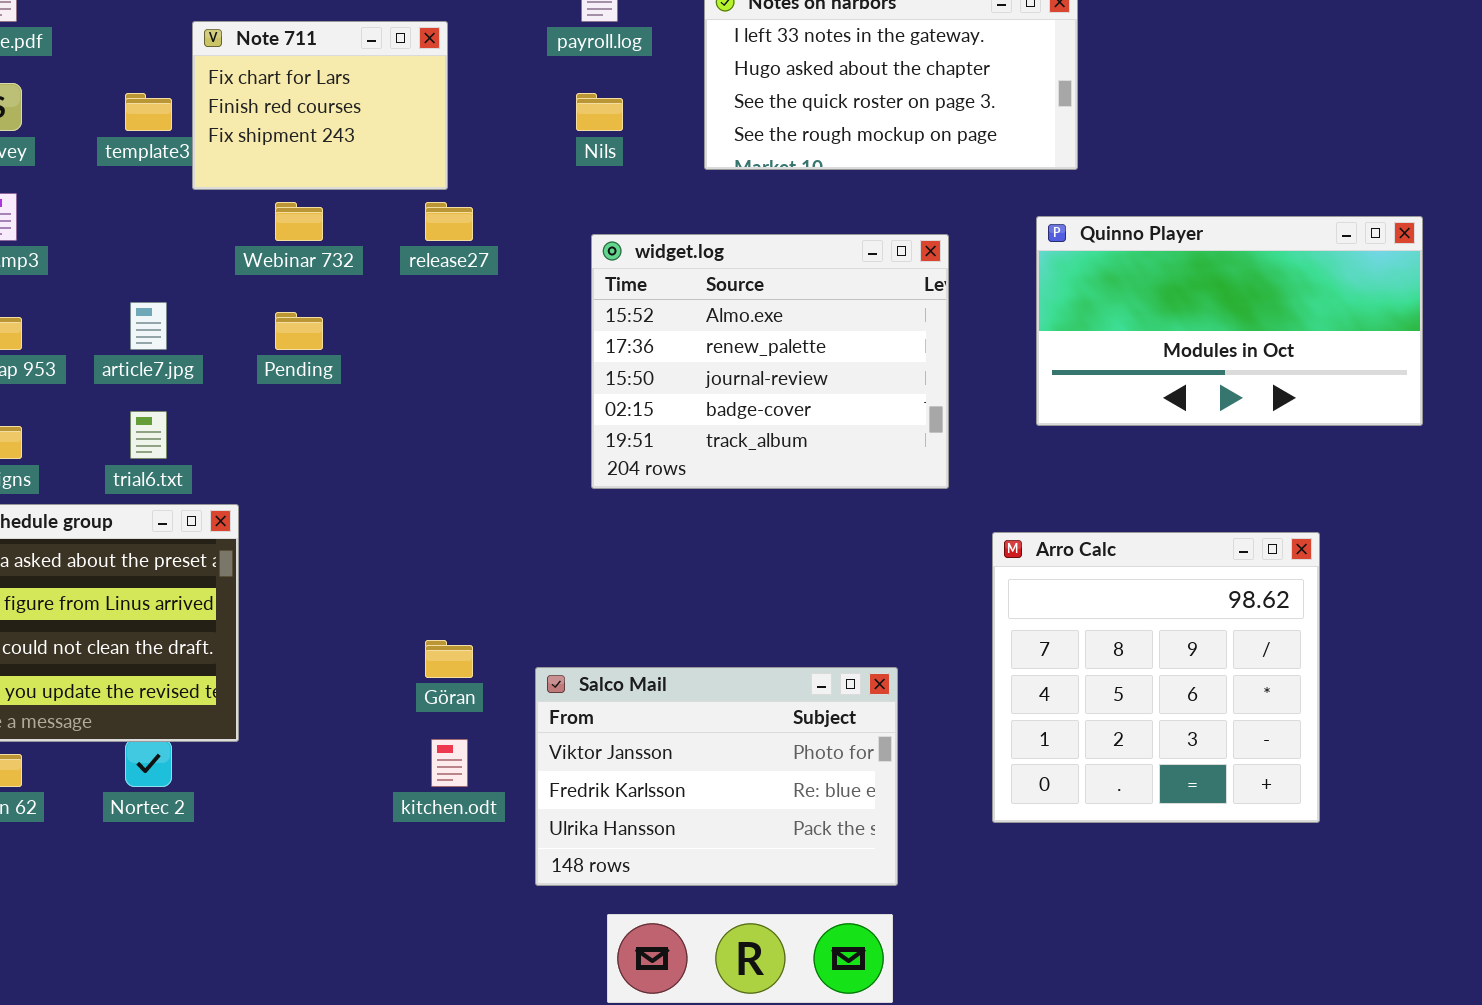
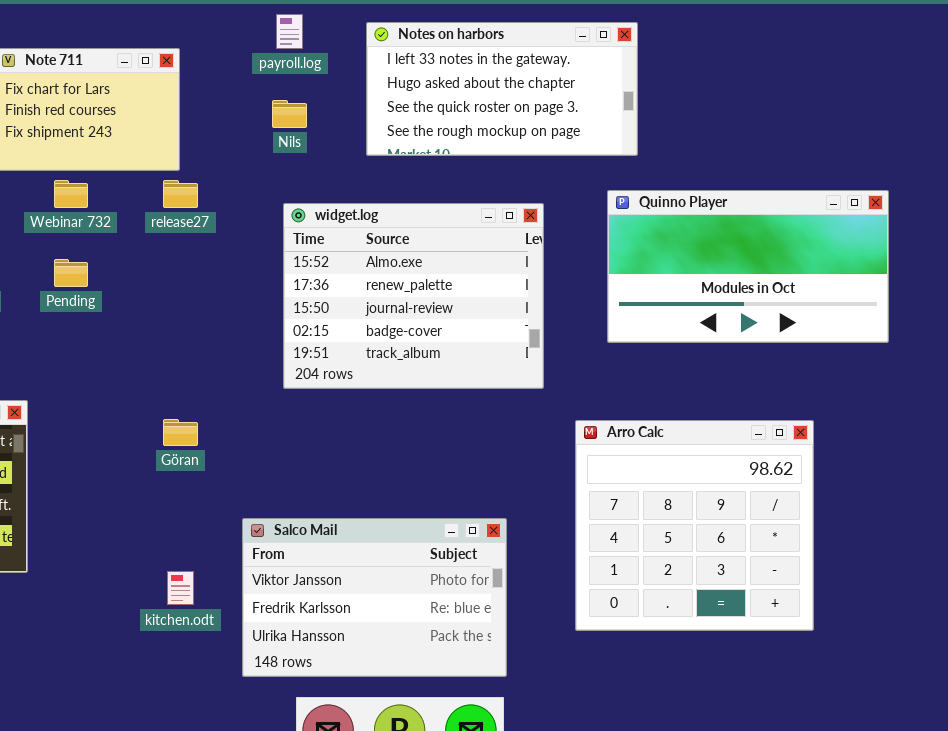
Göran: [425,640,473,678] -> [163,419,198,446], moved

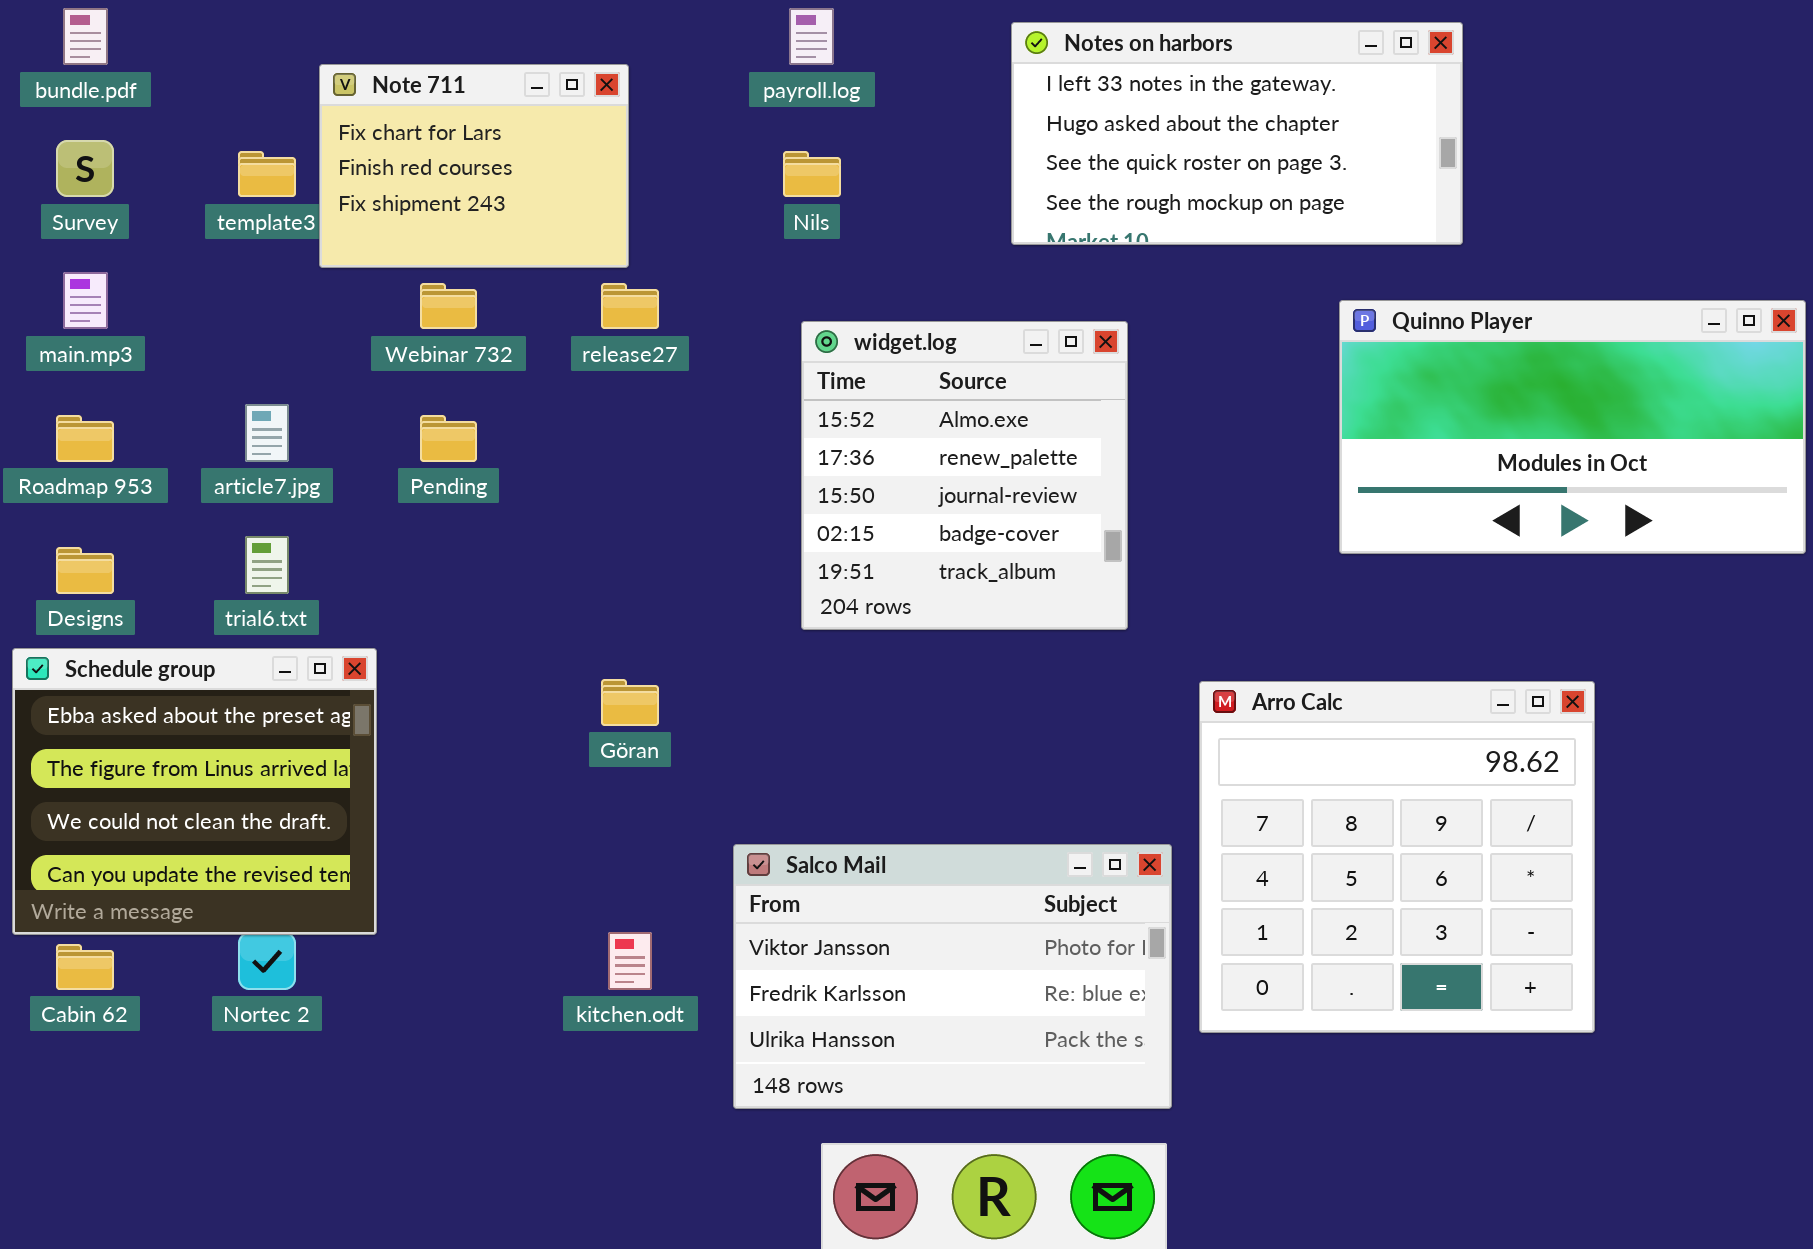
Notes on harbors: [366,22,638,156] -> [1011,22,1463,245], moved
widget.log: [283,203,544,389] -> [801,321,1128,630], resized
Arro Calc: [575,420,814,631] -> [1199,681,1595,1033], moved

